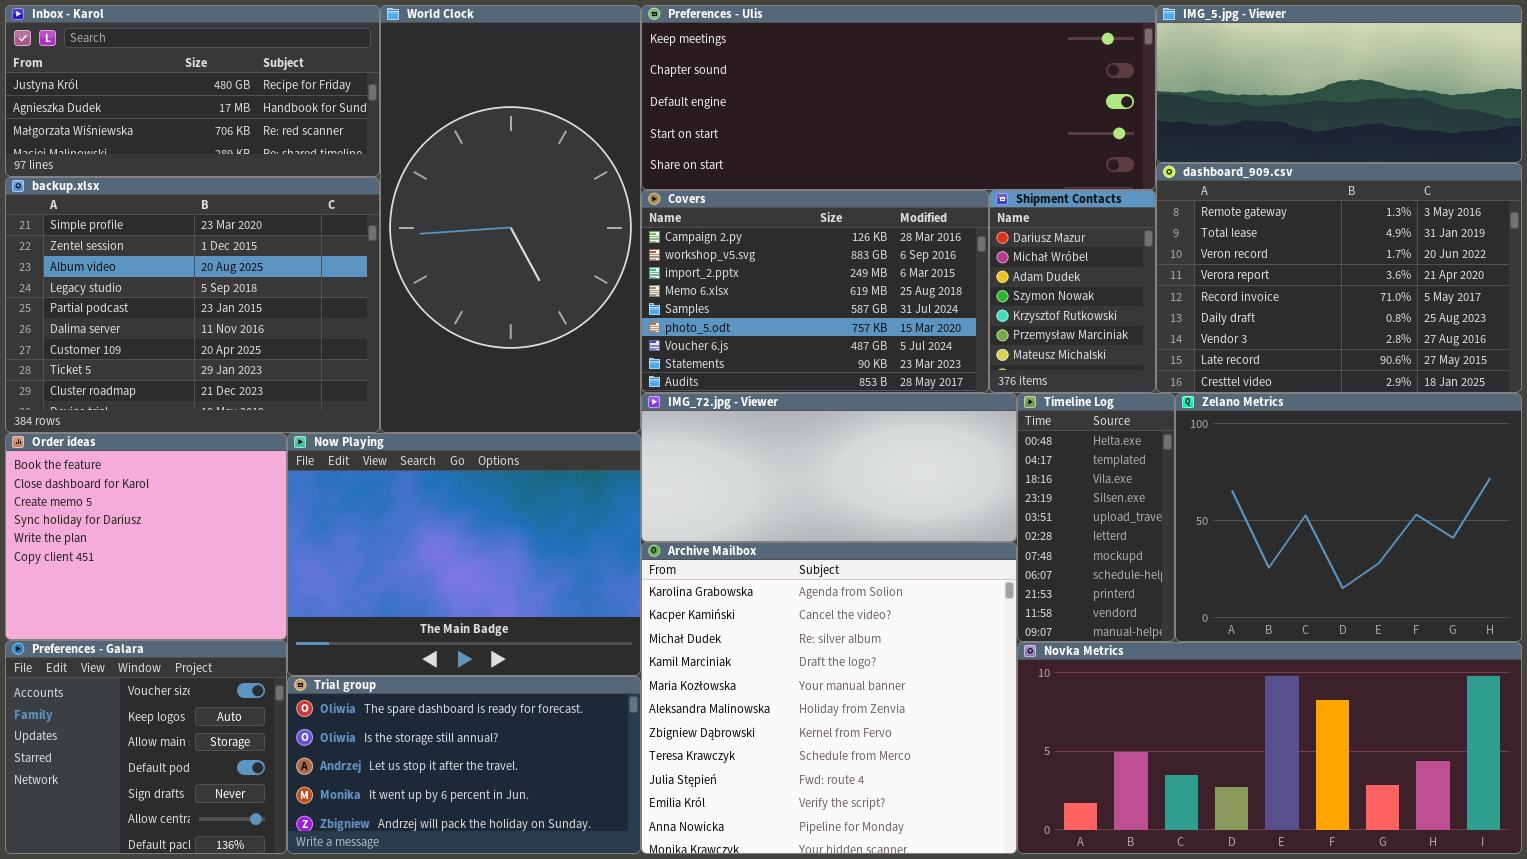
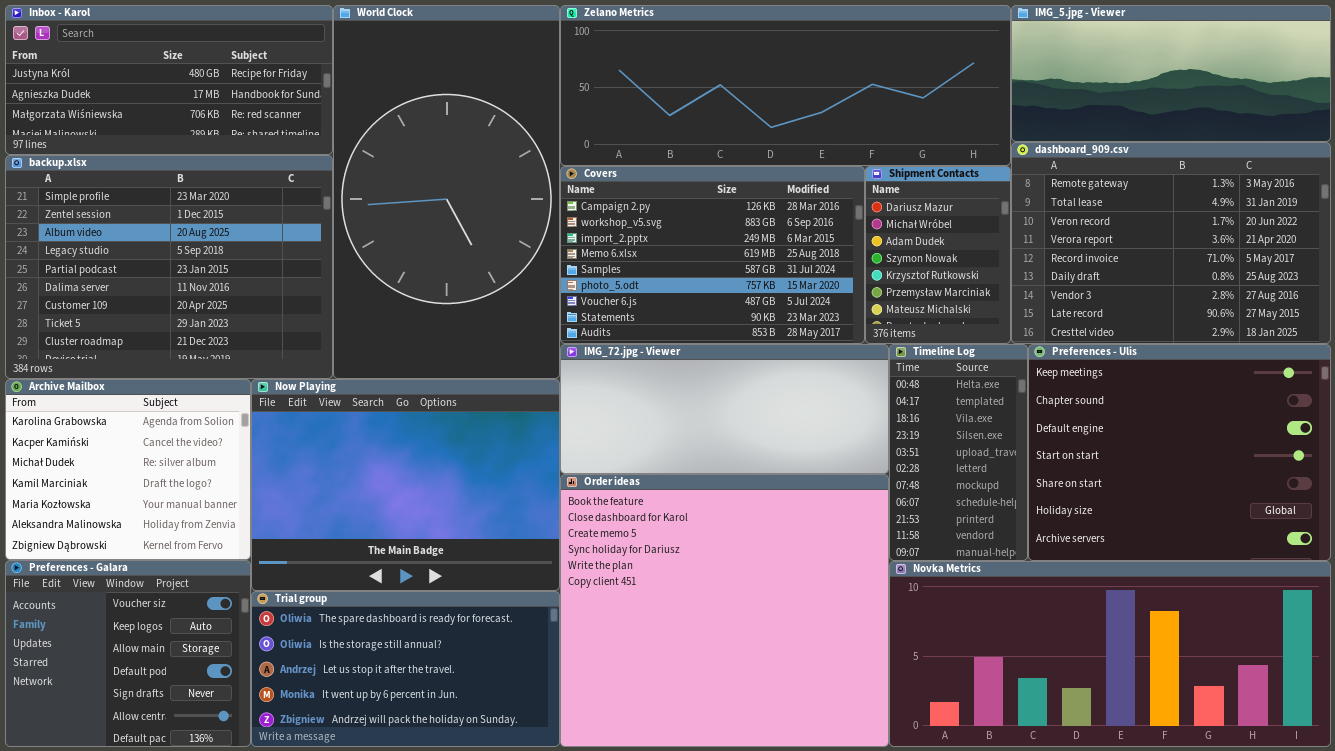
Preferences - Ulis: [641,5,1156,190] -> [1028,344,1331,561], moved, resized
Zelano Metrics: [1175,393,1522,642] -> [560,5,1011,166], moved, resized
Order ideas: [5,433,287,640] -> [560,474,889,747], moved, resized
Archive Mailbox: [641,542,1017,854] -> [5,379,251,560], moved, resized

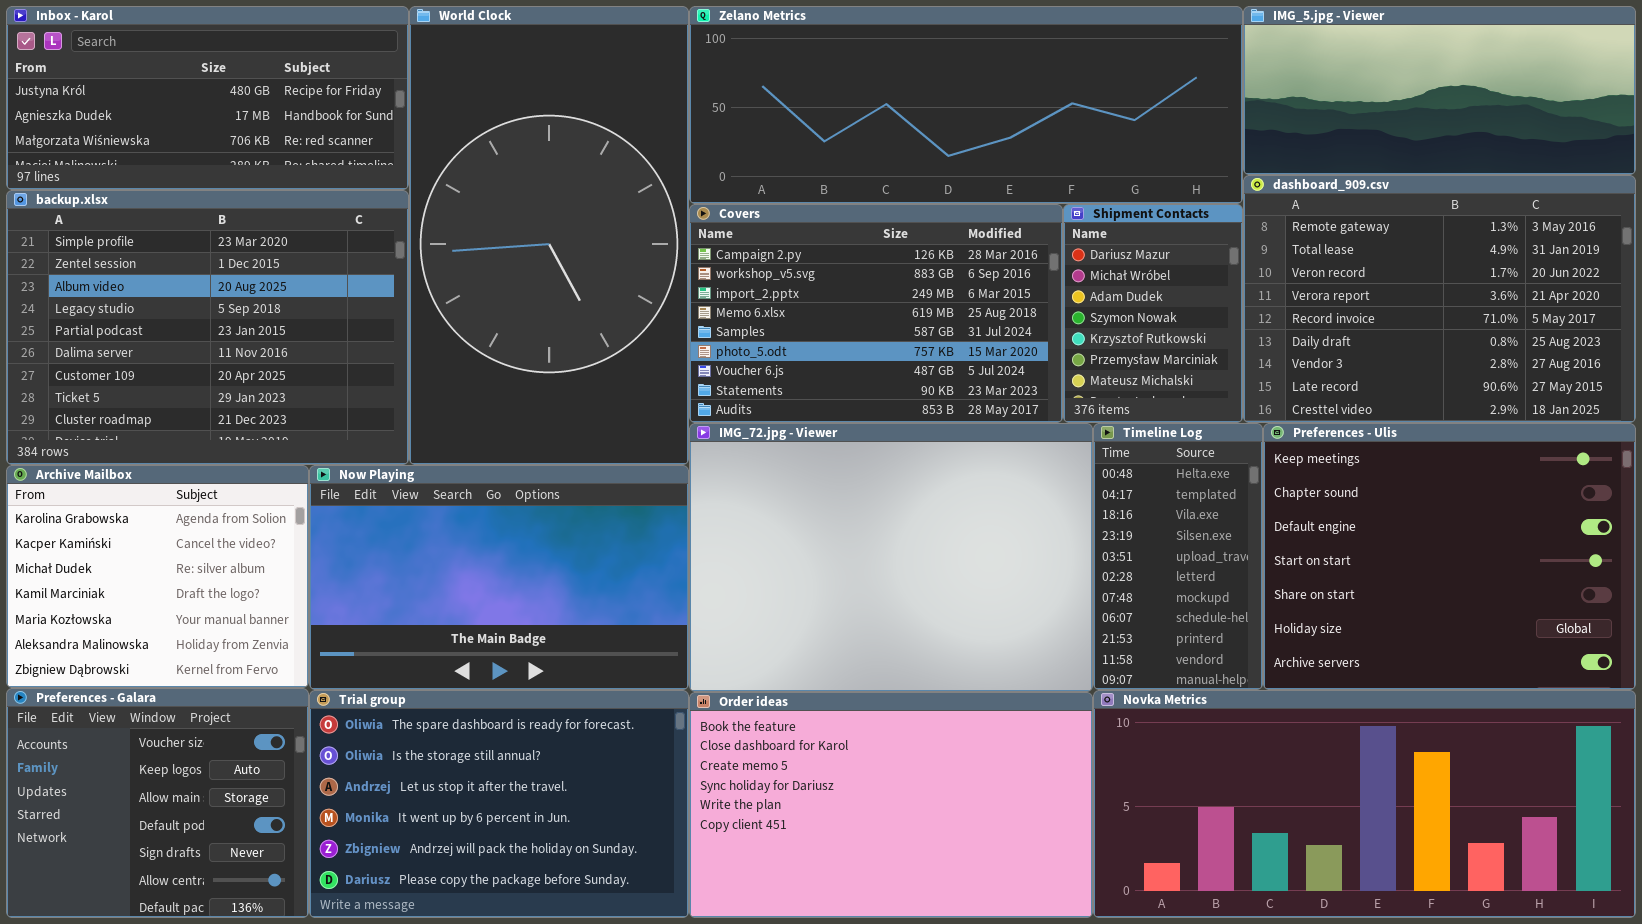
IMG_72.jpg - Viewer: [560,344,889,474] -> [689,423,1093,692], resized
Now Playing: [251,379,560,591] -> [309,465,689,690], resized
Order ideas: [560,474,889,747] -> [689,692,1093,918], resized
Trial group: [251,591,560,747] -> [309,690,689,918], resized

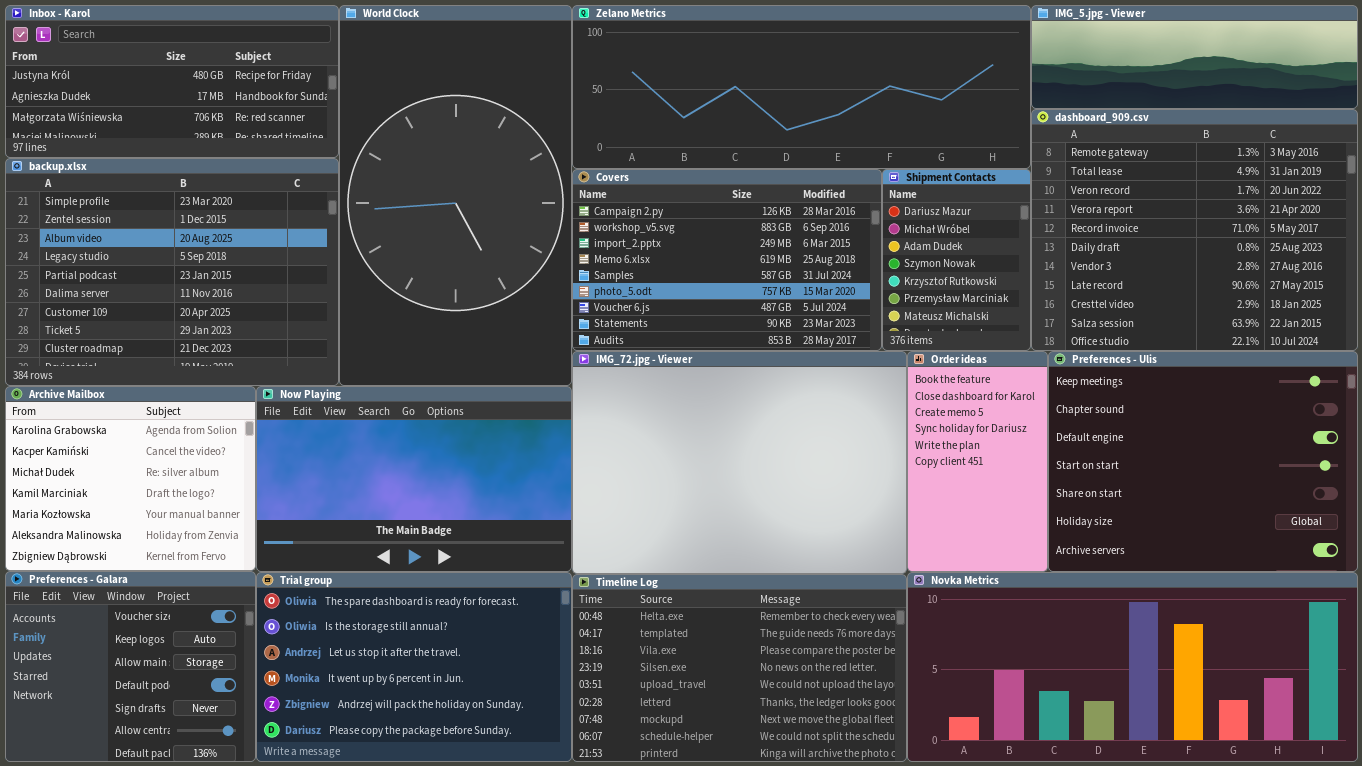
IMG_5.jpg - Viewer: [1243,6,1636,175] -> [1031,5,1358,109], resized
dashboard_909.csv: [1243,175,1636,423] -> [1031,109,1358,351], resized
Timeline Log: [1093,423,1263,690] -> [572,574,907,762], moved, resized
Order ideas: [689,692,1093,918] -> [907,351,1048,572], moved, resized

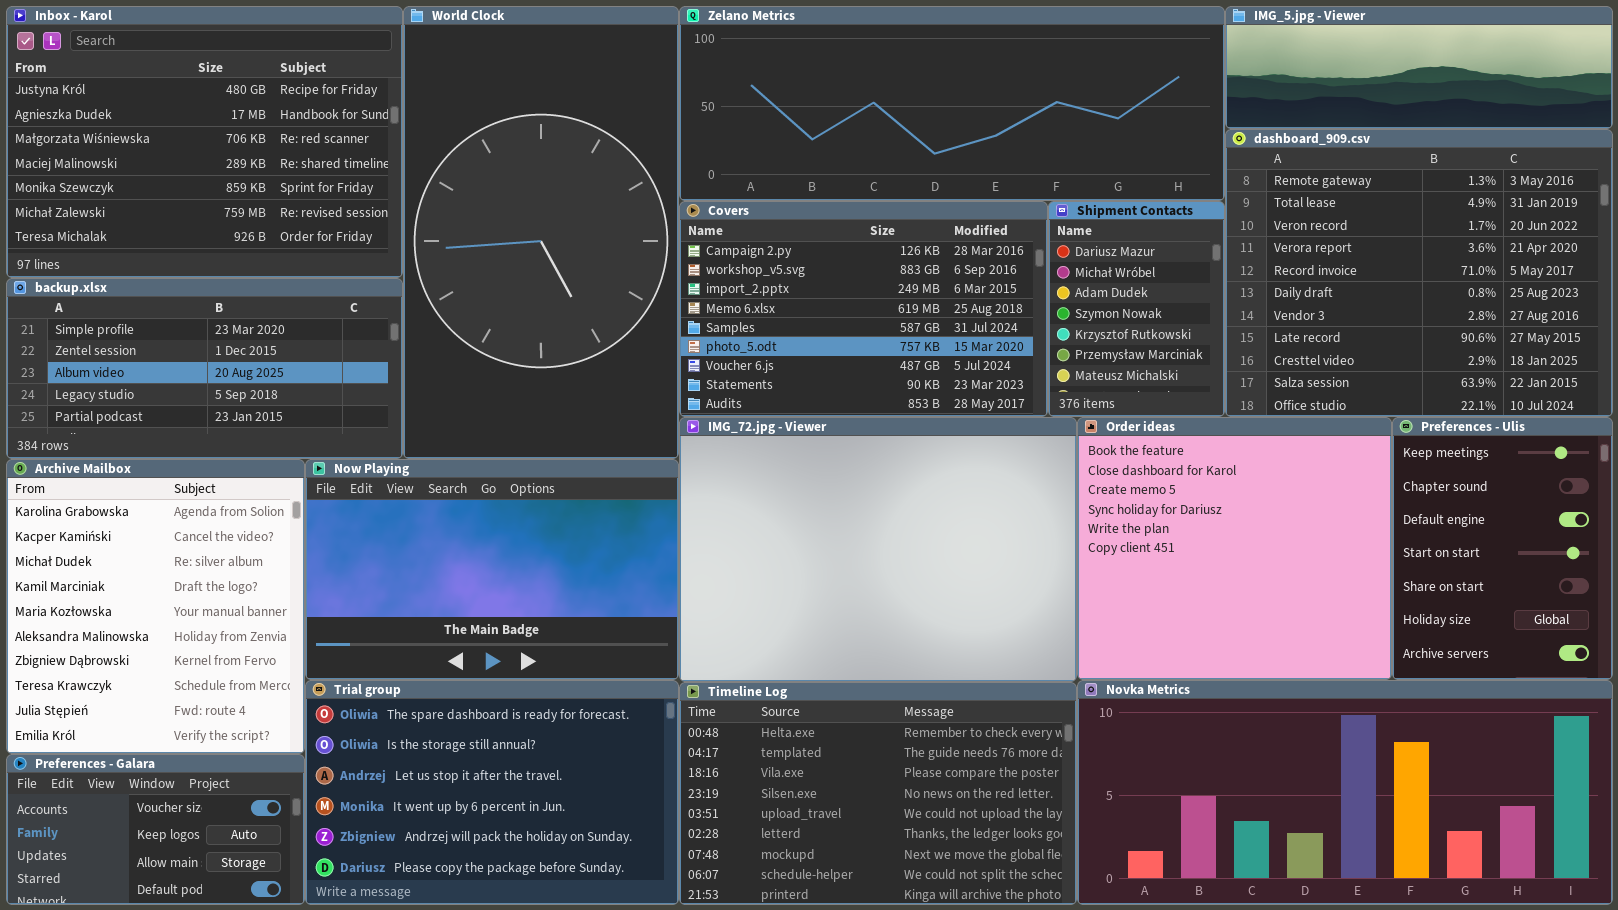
Inbox - Karol: [5,5,339,158] -> [6,6,403,278], resized
backup.xlsx: [5,158,339,386] -> [6,278,403,459], resized
Order ideas: [907,351,1048,572] -> [1077,417,1392,680], resized
Preferences - Ulis: [1048,351,1358,572] -> [1392,417,1613,680], resized
Archive Mailbox: [5,386,256,571] -> [6,459,305,754], resized
Preferences - Galara: [5,571,256,762] -> [6,754,305,905], resized

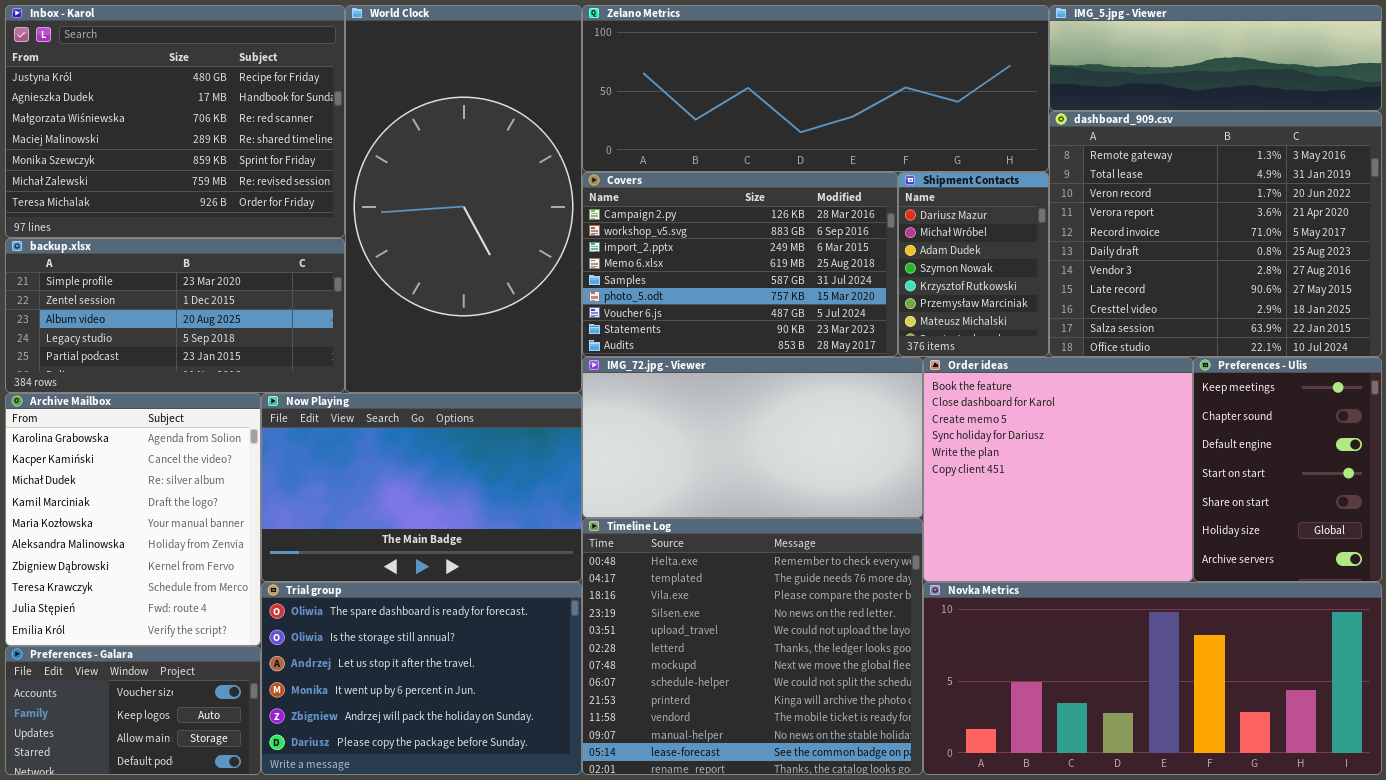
IMG_72.jpg - Viewer: [679,417,1077,682] -> [582,357,923,518], resized
Timeline Log: [679,682,1077,905] -> [582,518,923,775], resized

